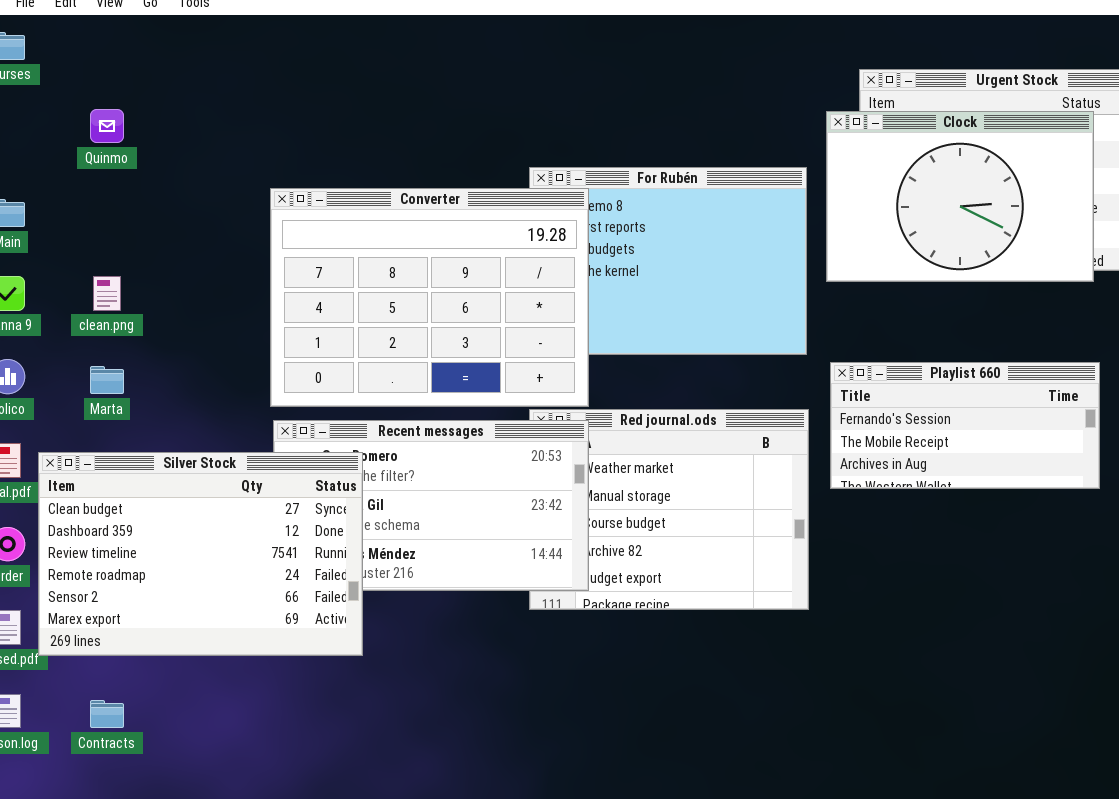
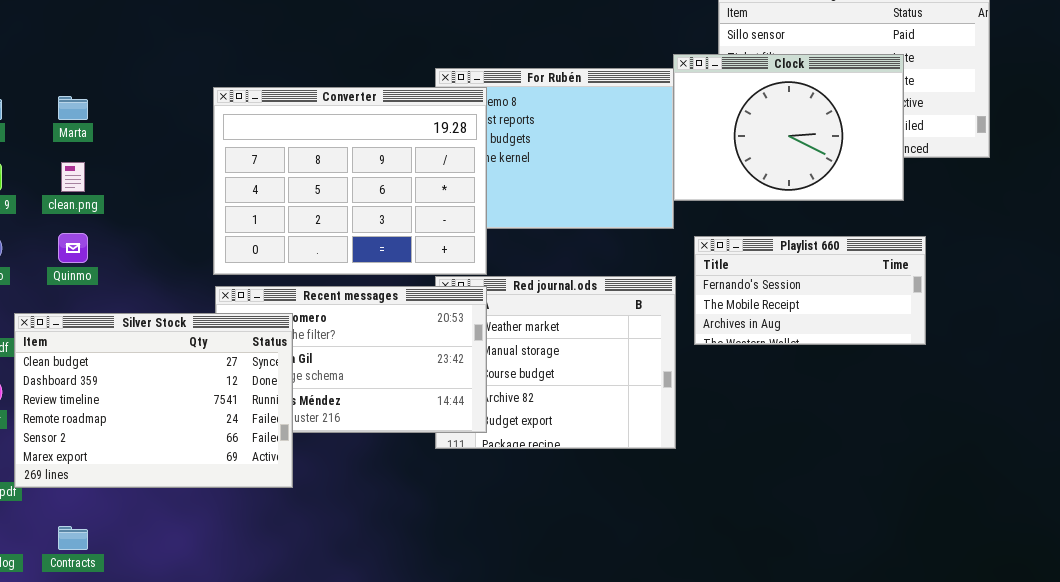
Quinmo: [90,109,124,143] -> [58,233,88,263], moved
Clock: [826,111,1094,282] -> [673,54,904,201], moved
Marta: [90,366,124,394] -> [58,96,88,120], moved

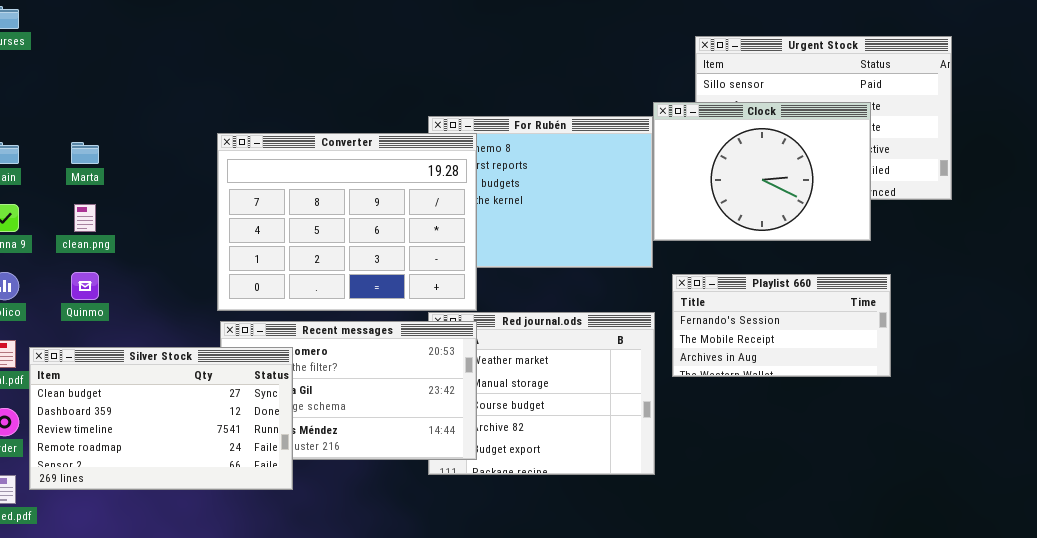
Silver Stock: [14,313,293,488] -> [29,347,293,490], resized

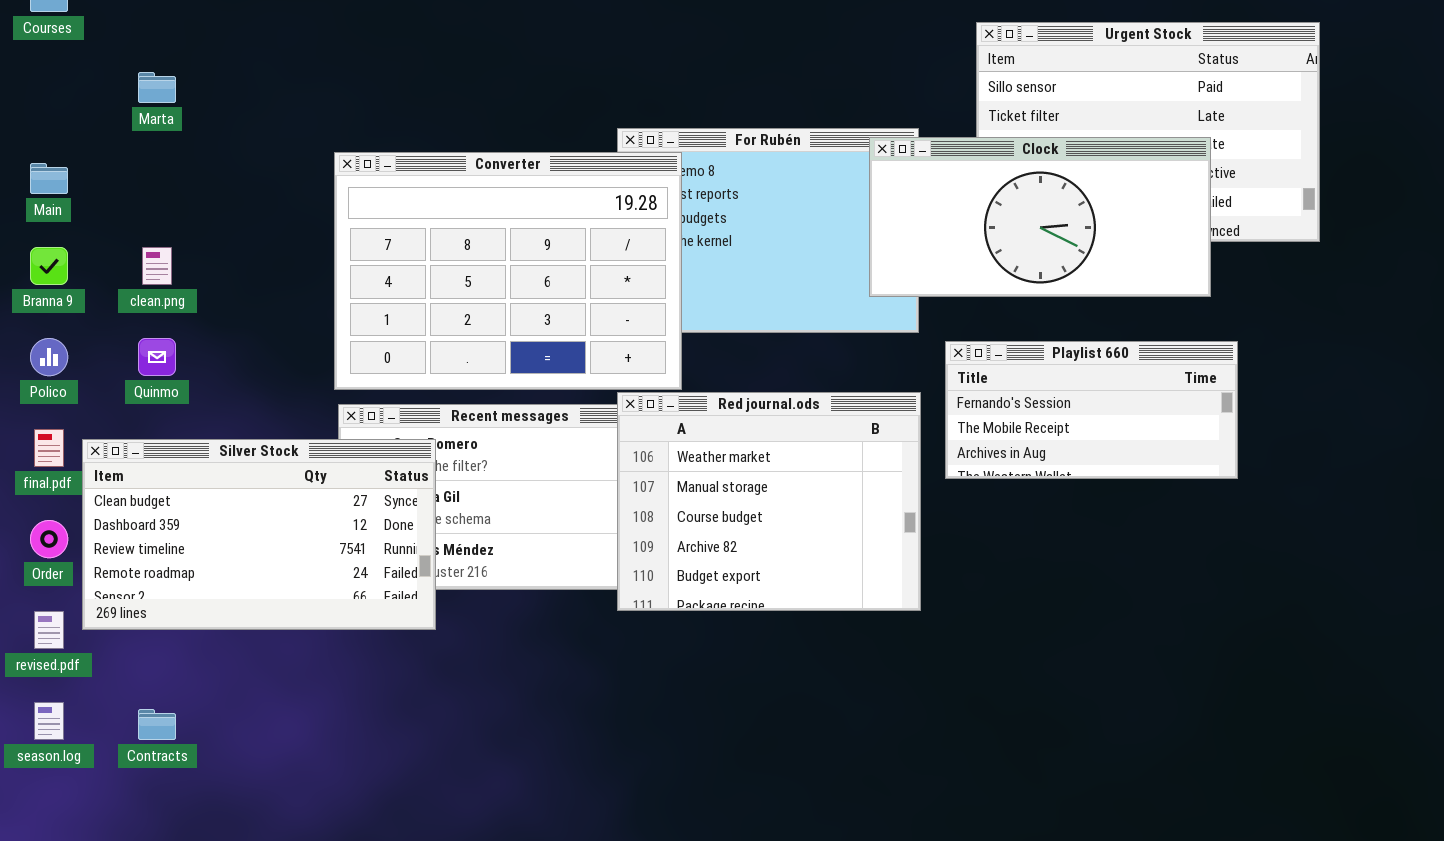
Clock: [653,102,871,241] -> [869,137,1211,297], resized
Marta: [71,142,99,164] -> [138,72,176,103], moved
Red journal.ods: [428,312,655,475] -> [617,392,921,611], raised

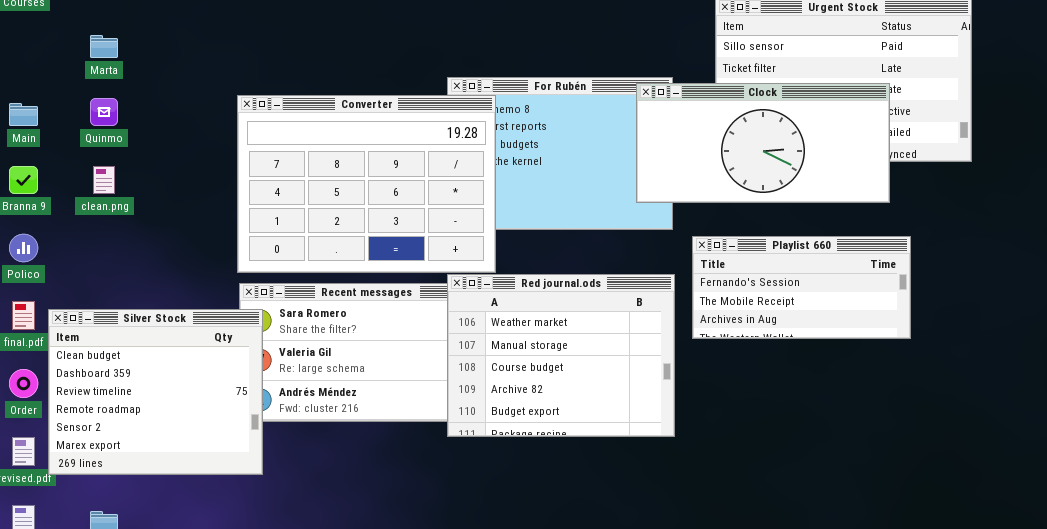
Quinmo: [138,338,176,376] -> [90,98,118,126], moved
Silver Stock: [82,439,436,630] -> [48,309,263,475], resized

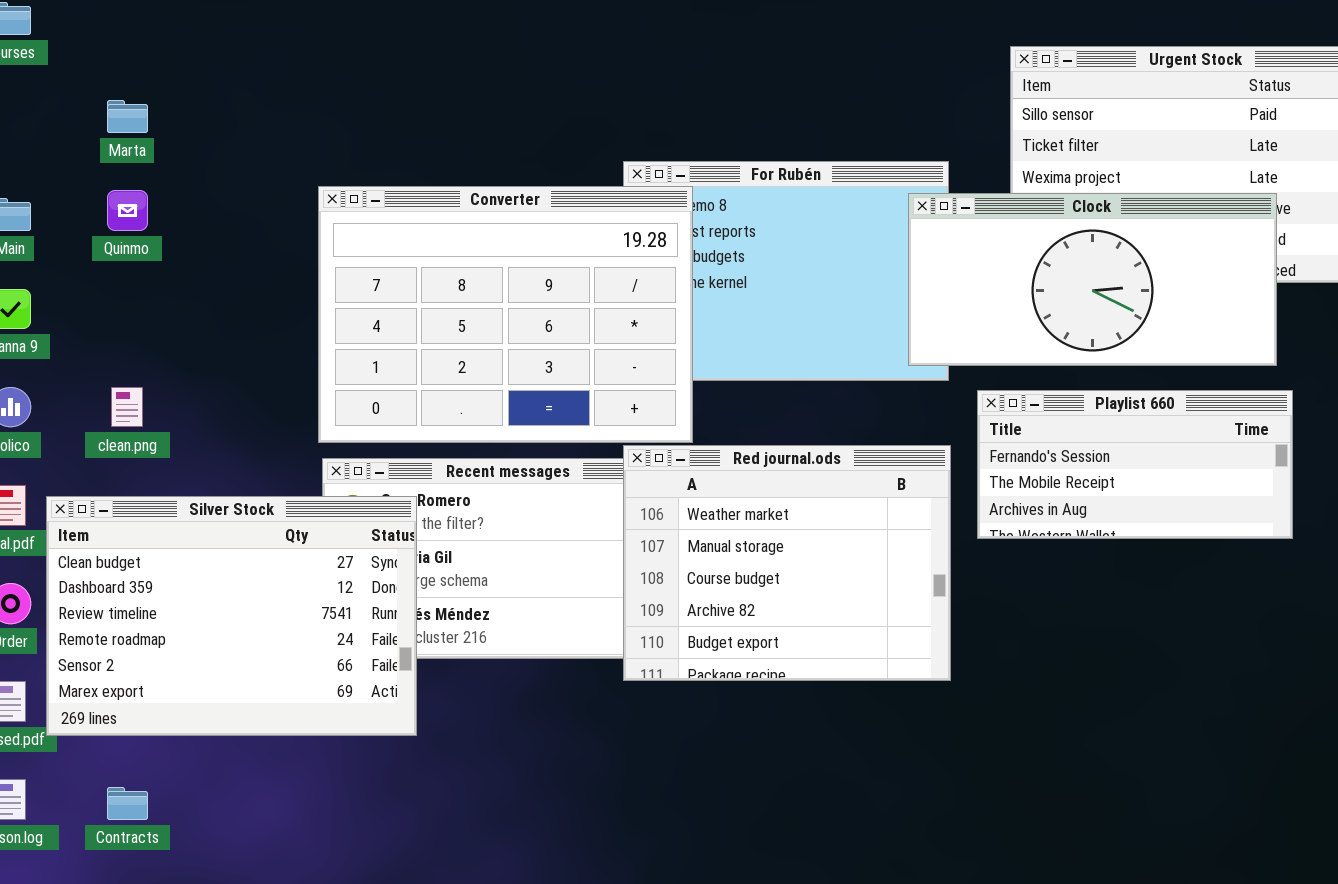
Clock: [636,83,890,203] -> [908,193,1277,366], moved
clean.png: [93,166,115,194] -> [111,387,143,427], moved
Silver Stock: [48,309,263,475] -> [46,496,417,736], resized

